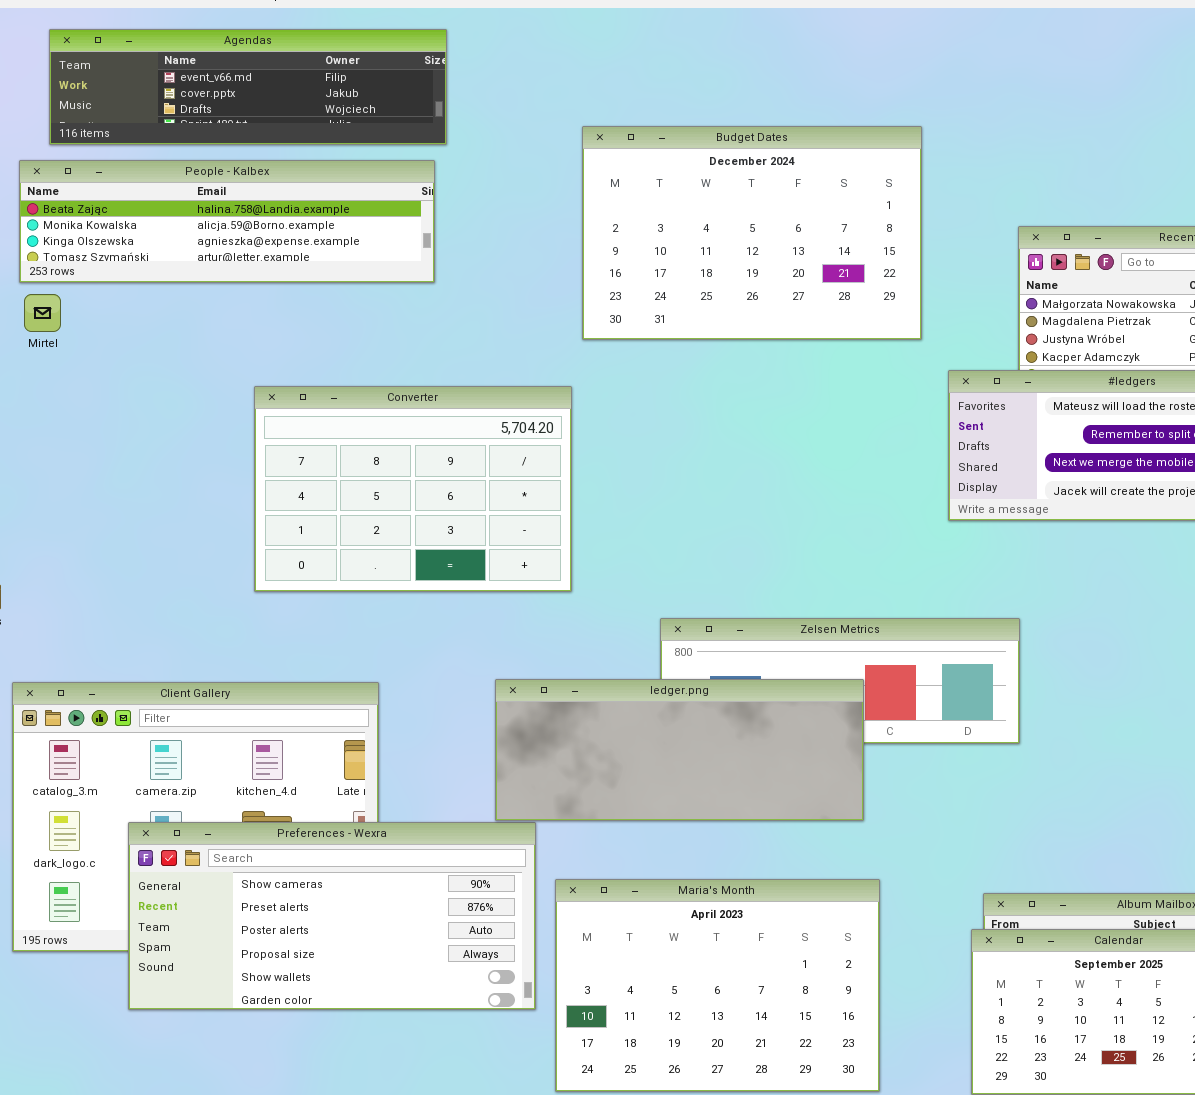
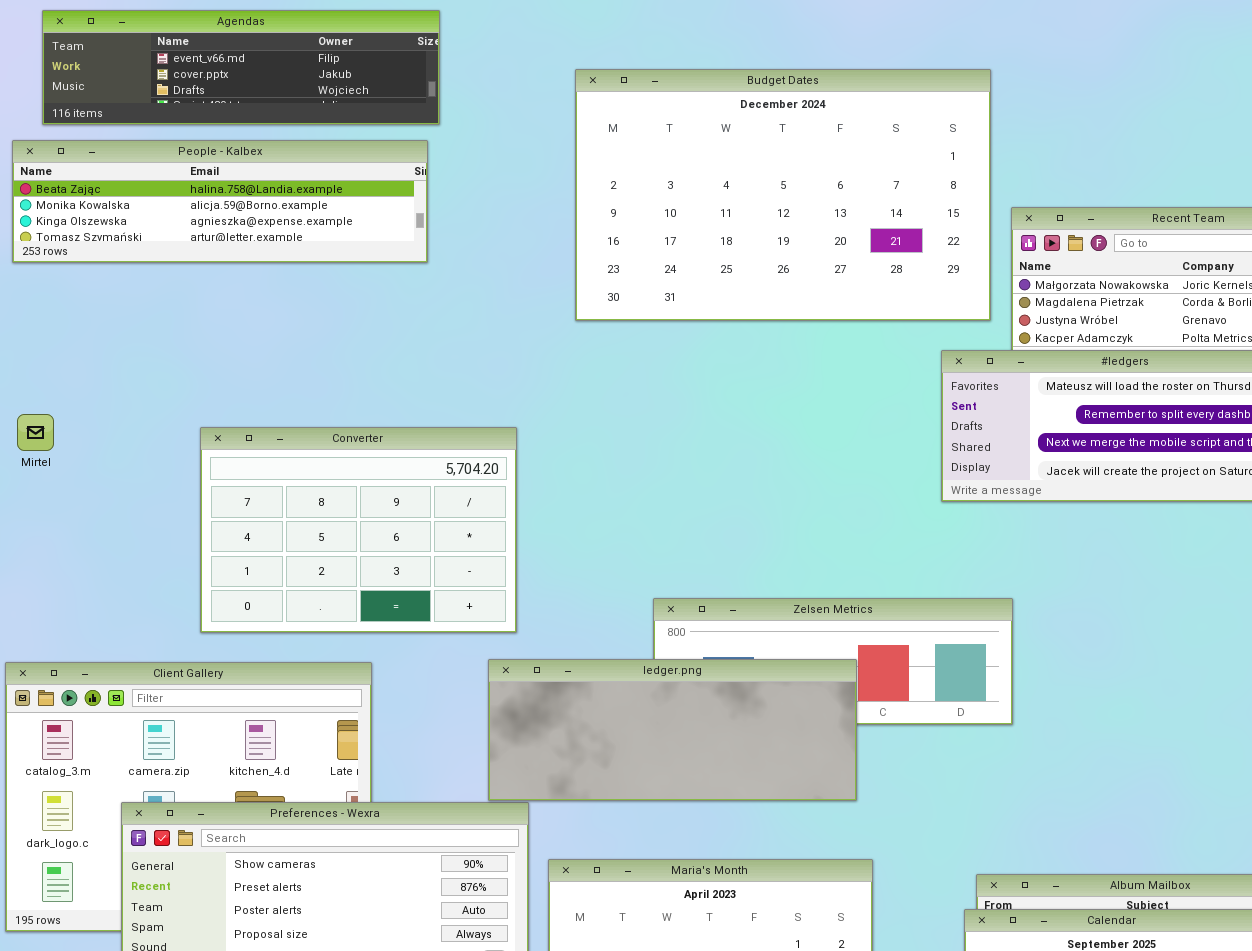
Budget Dates: [582,126,922,340] -> [575,69,991,321], resized
Mirtel: [24,294,61,332] -> [17,414,54,451], moved
Converter: [254,386,572,592] -> [200,427,517,633], moved

